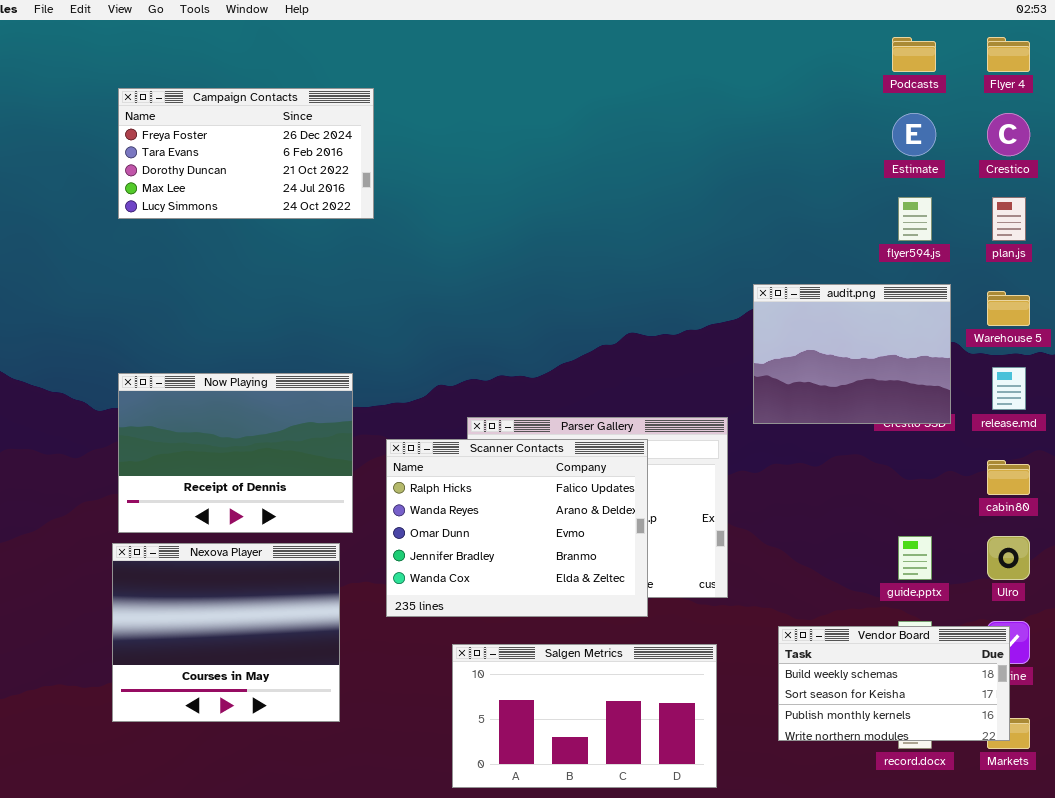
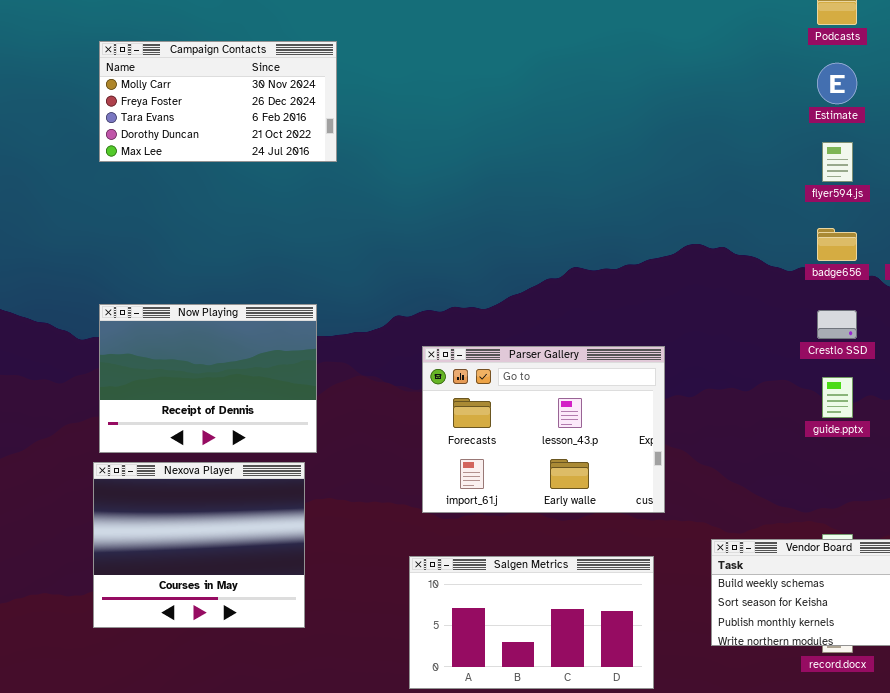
Campaign Contacts: [118,88,374,219] -> [99,41,337,162], scrolled up 1 row
audit.png: [753,284,951,424] -> none, closed
Scanner Contacts: [386,439,648,617] -> none, closed
guide.pptx: [898,536,932,580] -> [822,377,853,418], moved

